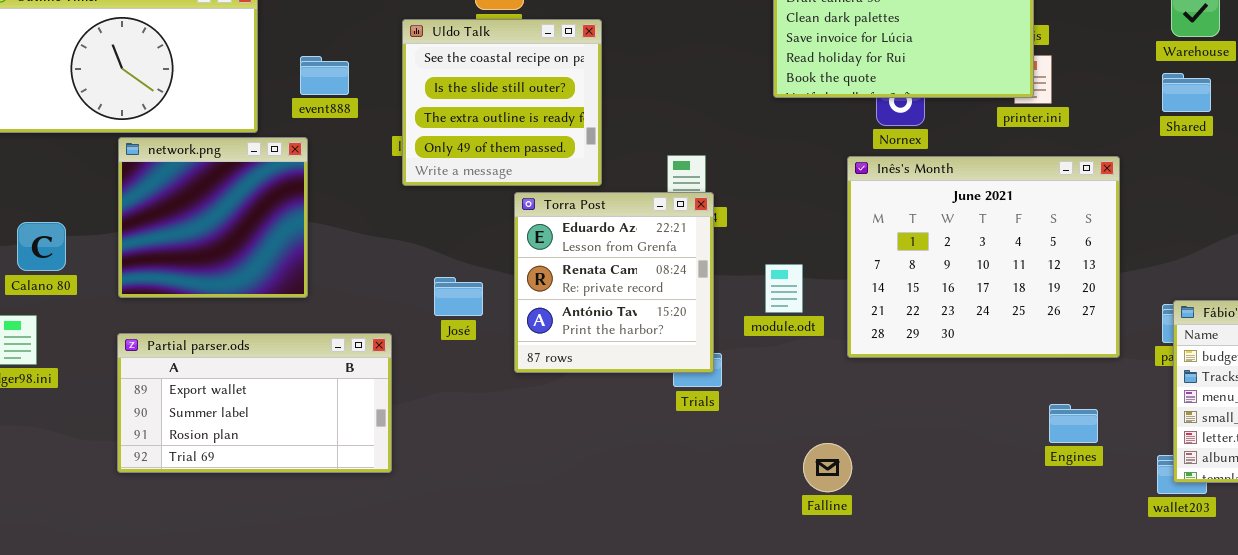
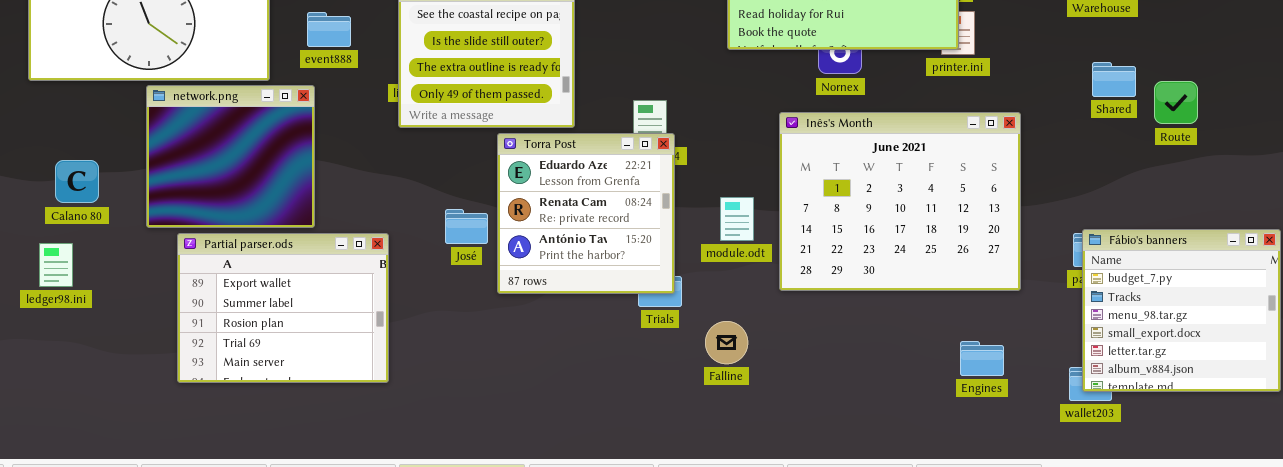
Shared: [1162,73,1211,112] -> [1092,62,1136,97], moved
Inês's Month: [847,156,1120,358] -> [779,112,1021,291], moved
José: [434,277,483,316] -> [445,209,488,244], moved
Partial parser.ods: [117,333,392,473] -> [177,233,389,383], resized
Engines: [1049,404,1098,443] -> [960,341,1004,376], moved
Falline: [803,443,852,492] -> [705,321,748,364], moved

